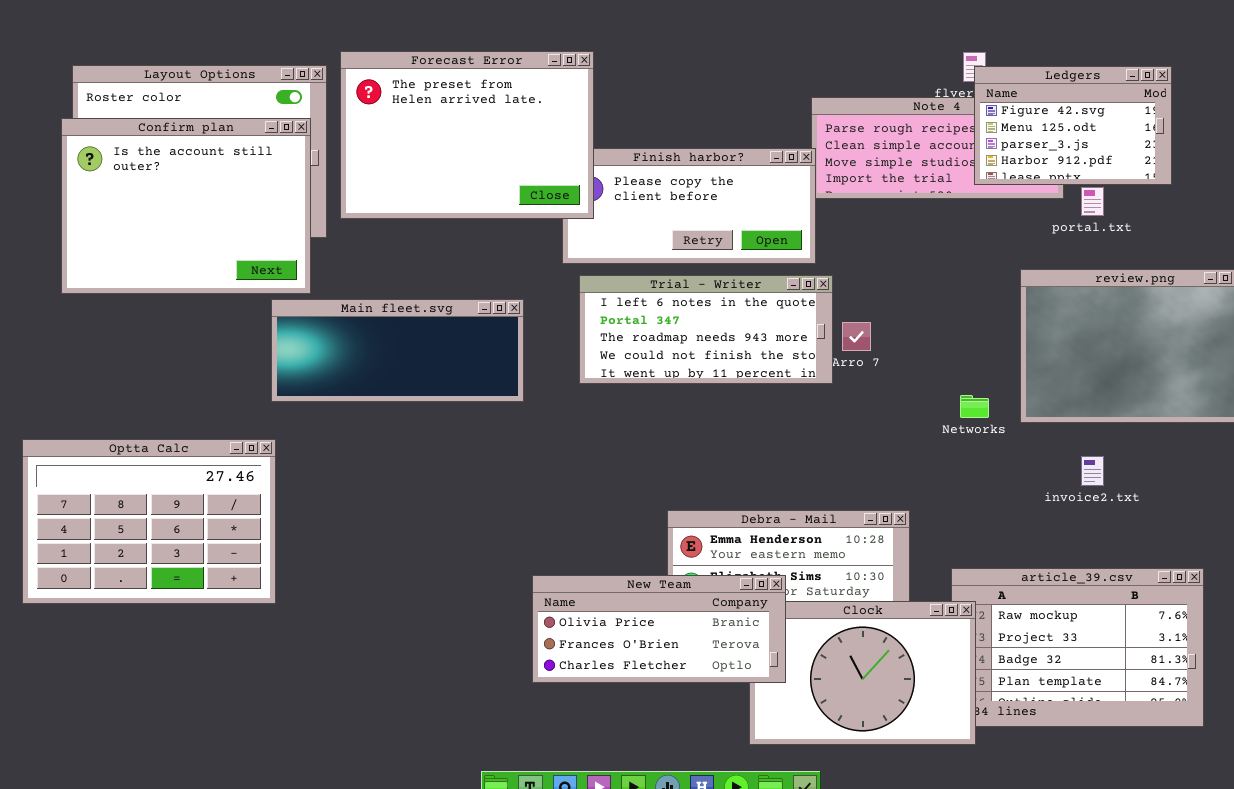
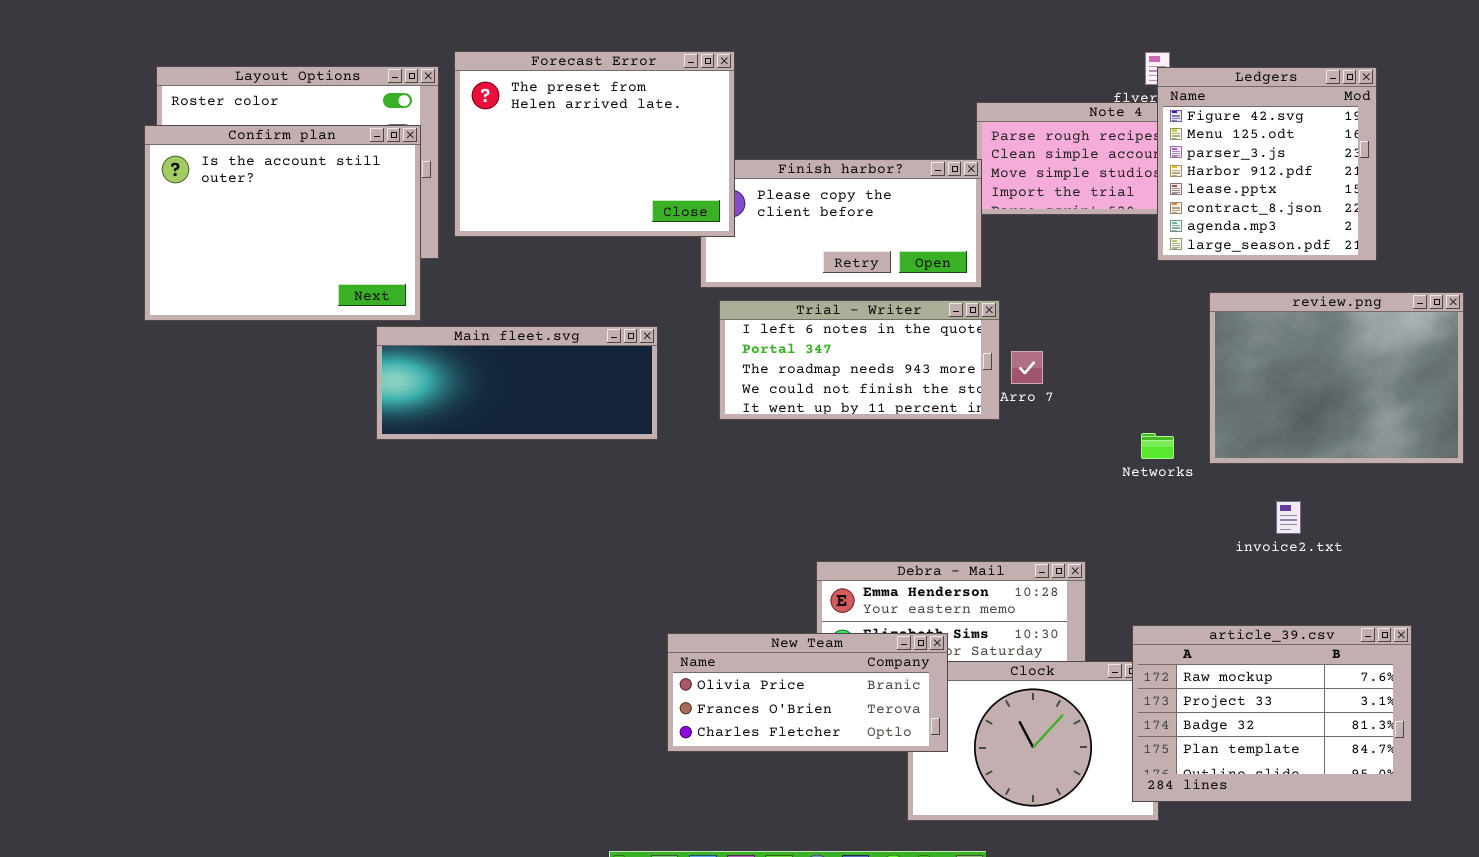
Ledgers: [974,66,1172,185] -> [1157,67,1377,261], resized
Optta Calc: [22,439,276,604] -> none, closed
article_39.csv: [951,568,1204,727] -> [1132,625,1412,802], raised

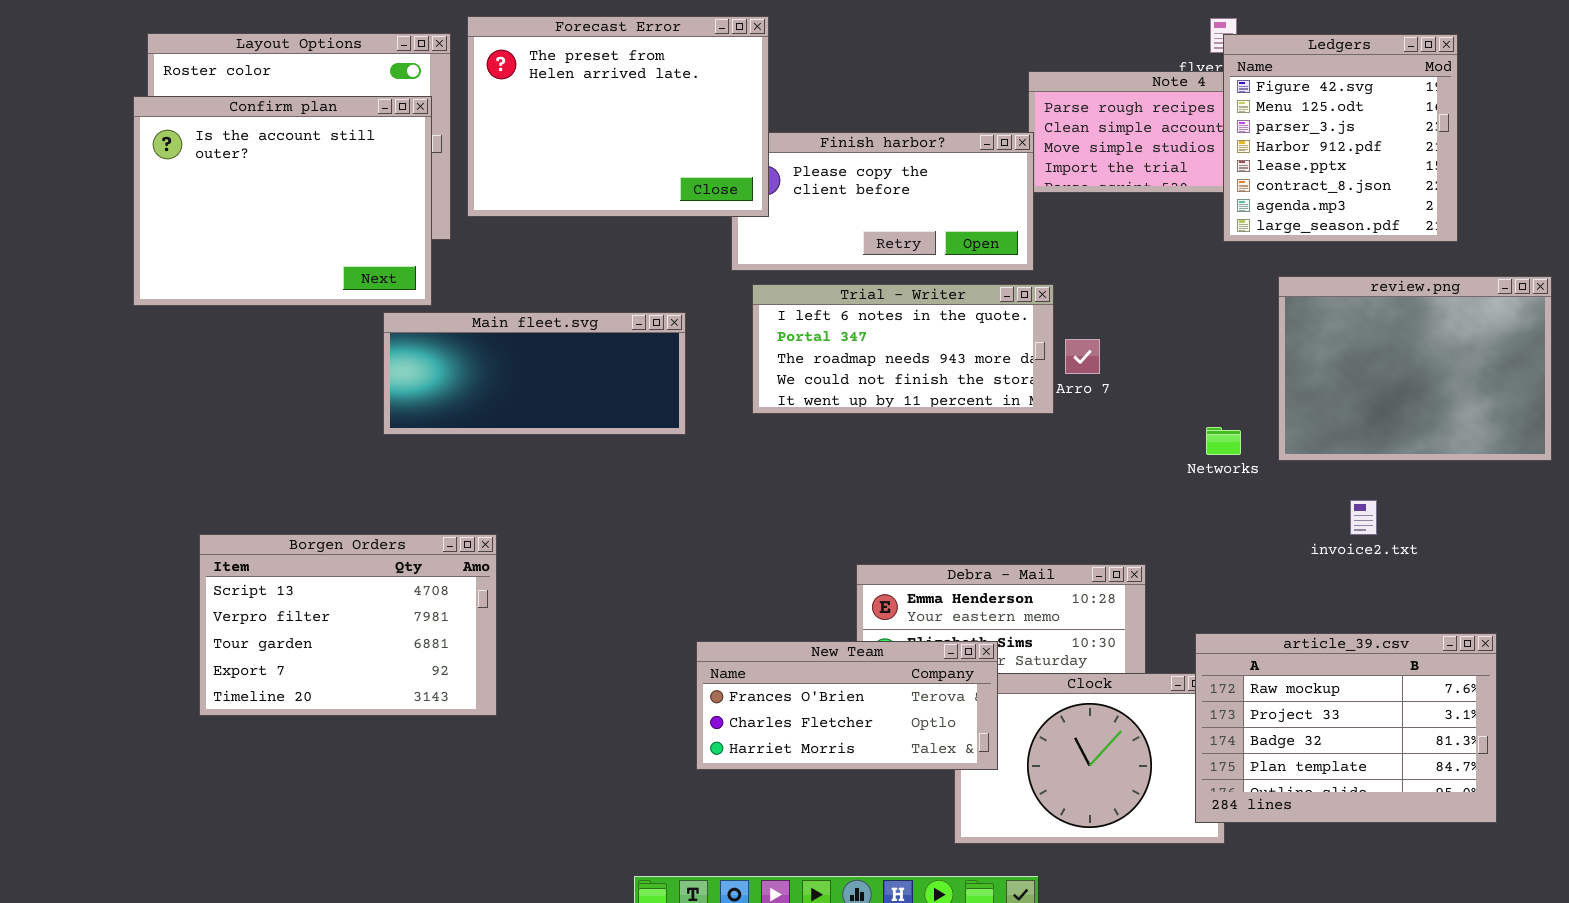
Borgen Orders: none -> [199,534,497,716], opened
New Team: [667,633,948,752] -> [696,641,998,770], scrolled down 1 row

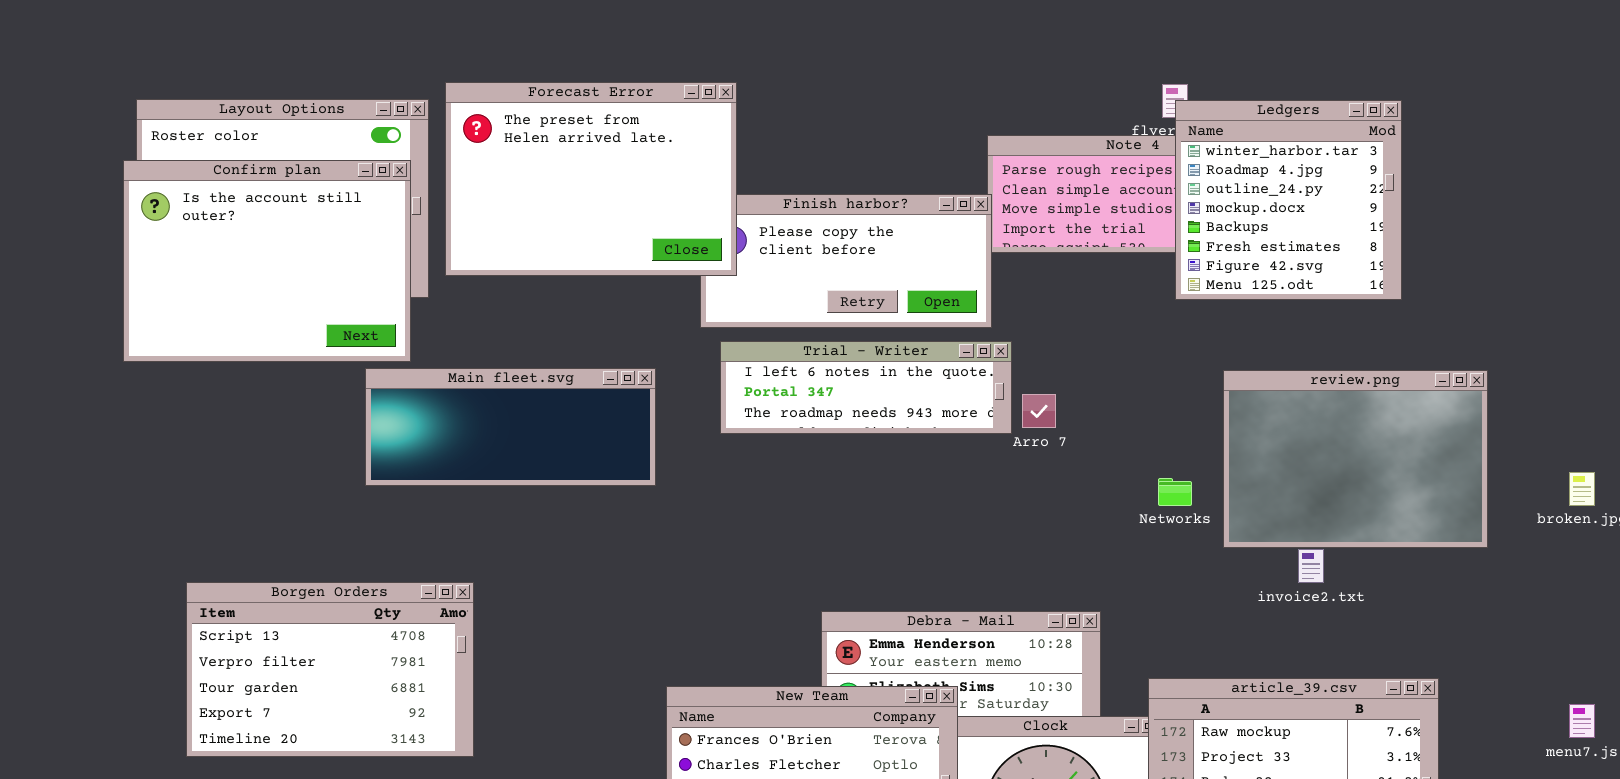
Ledgers: [1223,34,1458,242] -> [1175,100,1402,300], scrolled up 6 rows
review.png: [1278,276,1552,461] -> [1223,370,1488,548], moved
Trial - Writer: [752,284,1054,414] -> [720,341,1012,434], resized

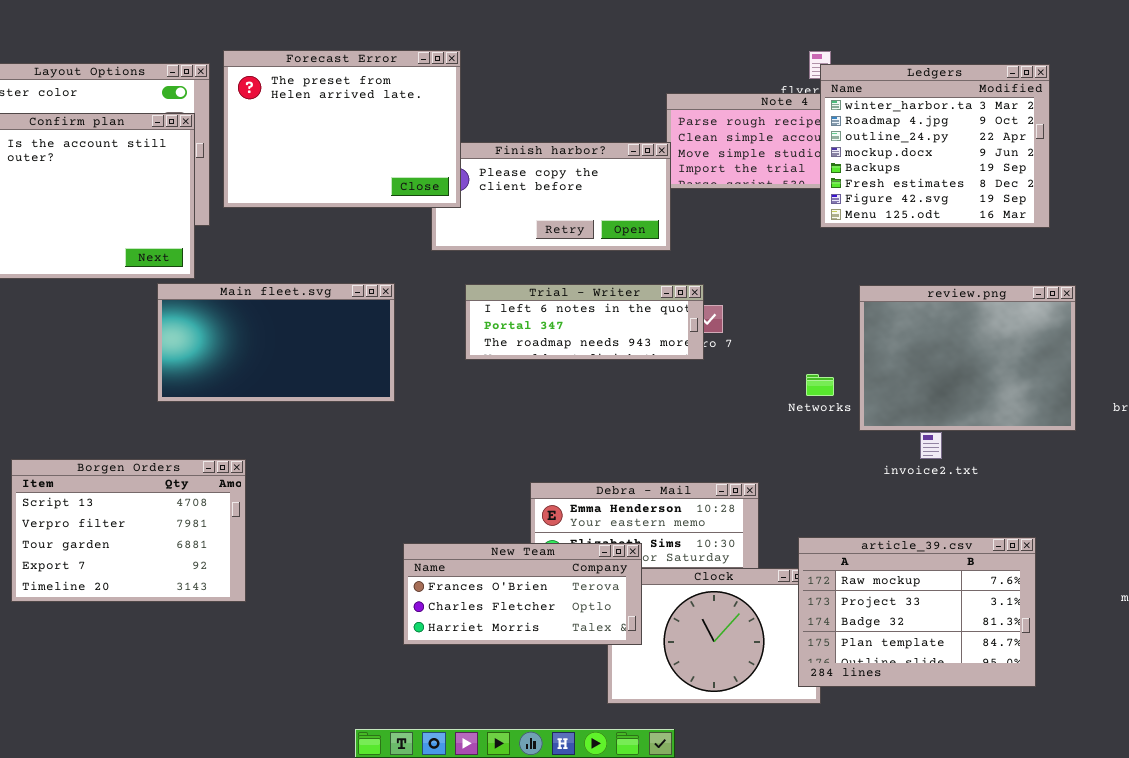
Ledgers: [1175,100,1402,300] -> [820,64,1050,228], resized
Trial - Writer: [720,341,1012,434] -> [465,284,704,360], moved
Main fleet.svg: [365,368,656,486] -> [157,283,395,402], resized

